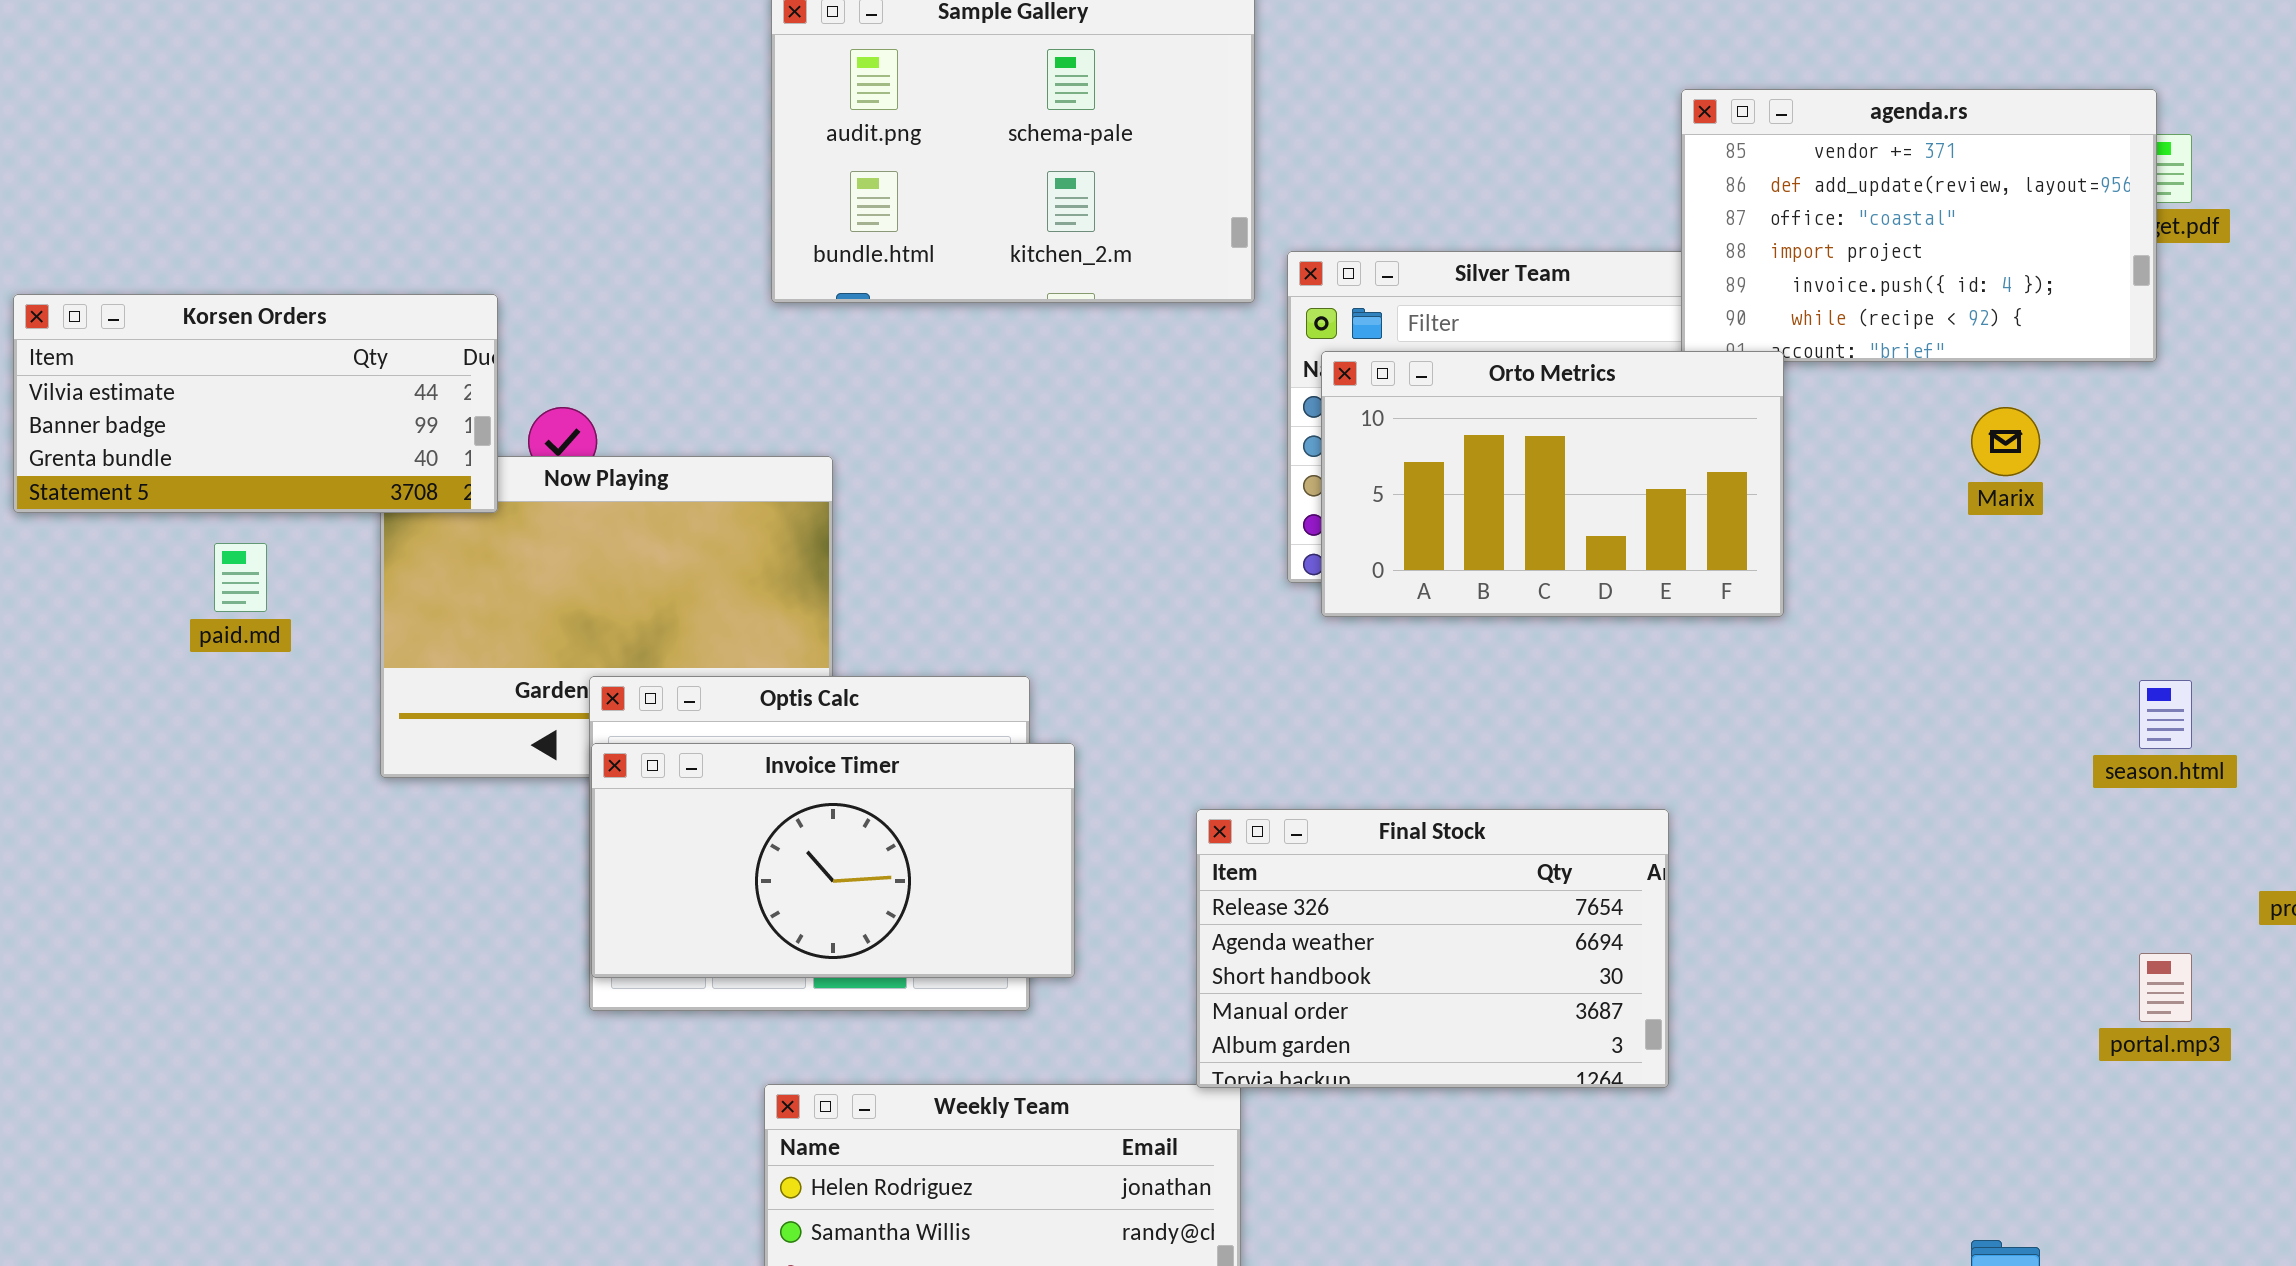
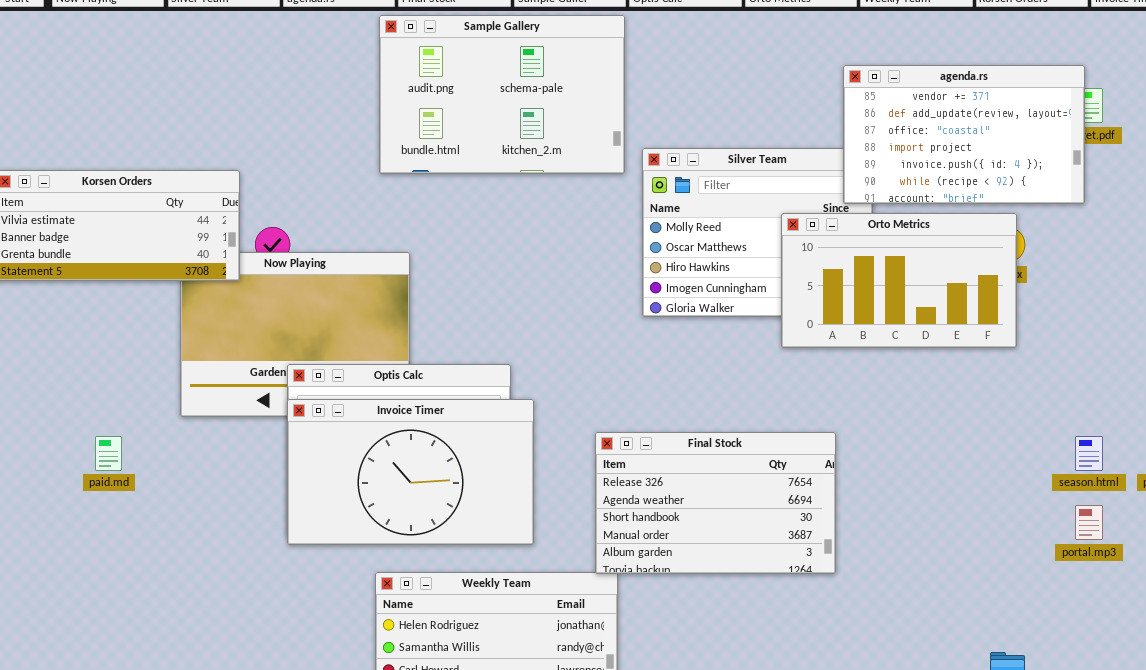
Orto Metrics: [1321,351,1784,617] -> [781,213,1017,348], moved
paid.md: [214,543,267,612] -> [95,436,122,471], moved
season.html: [2139,680,2192,749] -> [1075,436,1103,471], moved
Invoice Timer: [591,743,1075,978] -> [287,399,534,545], resized

